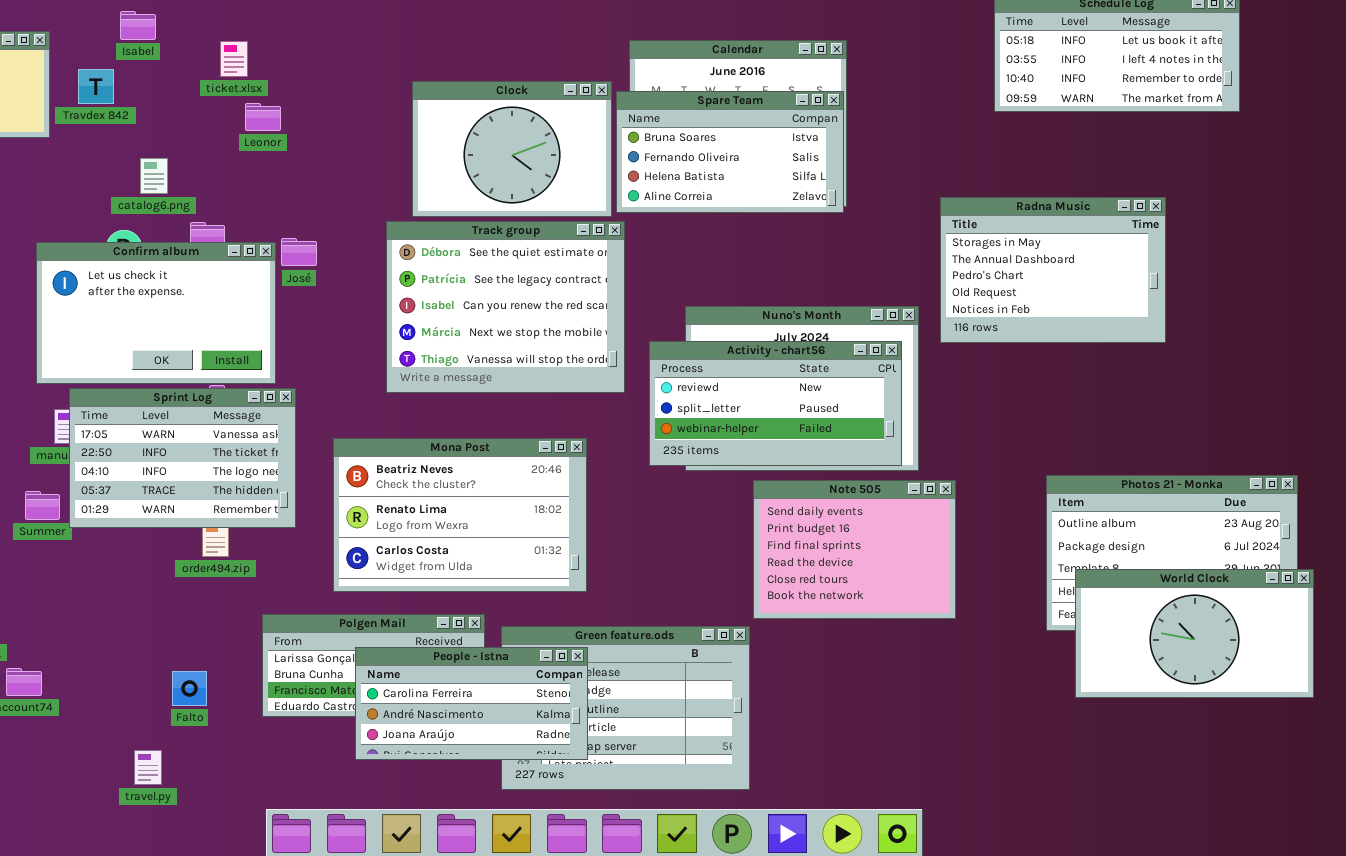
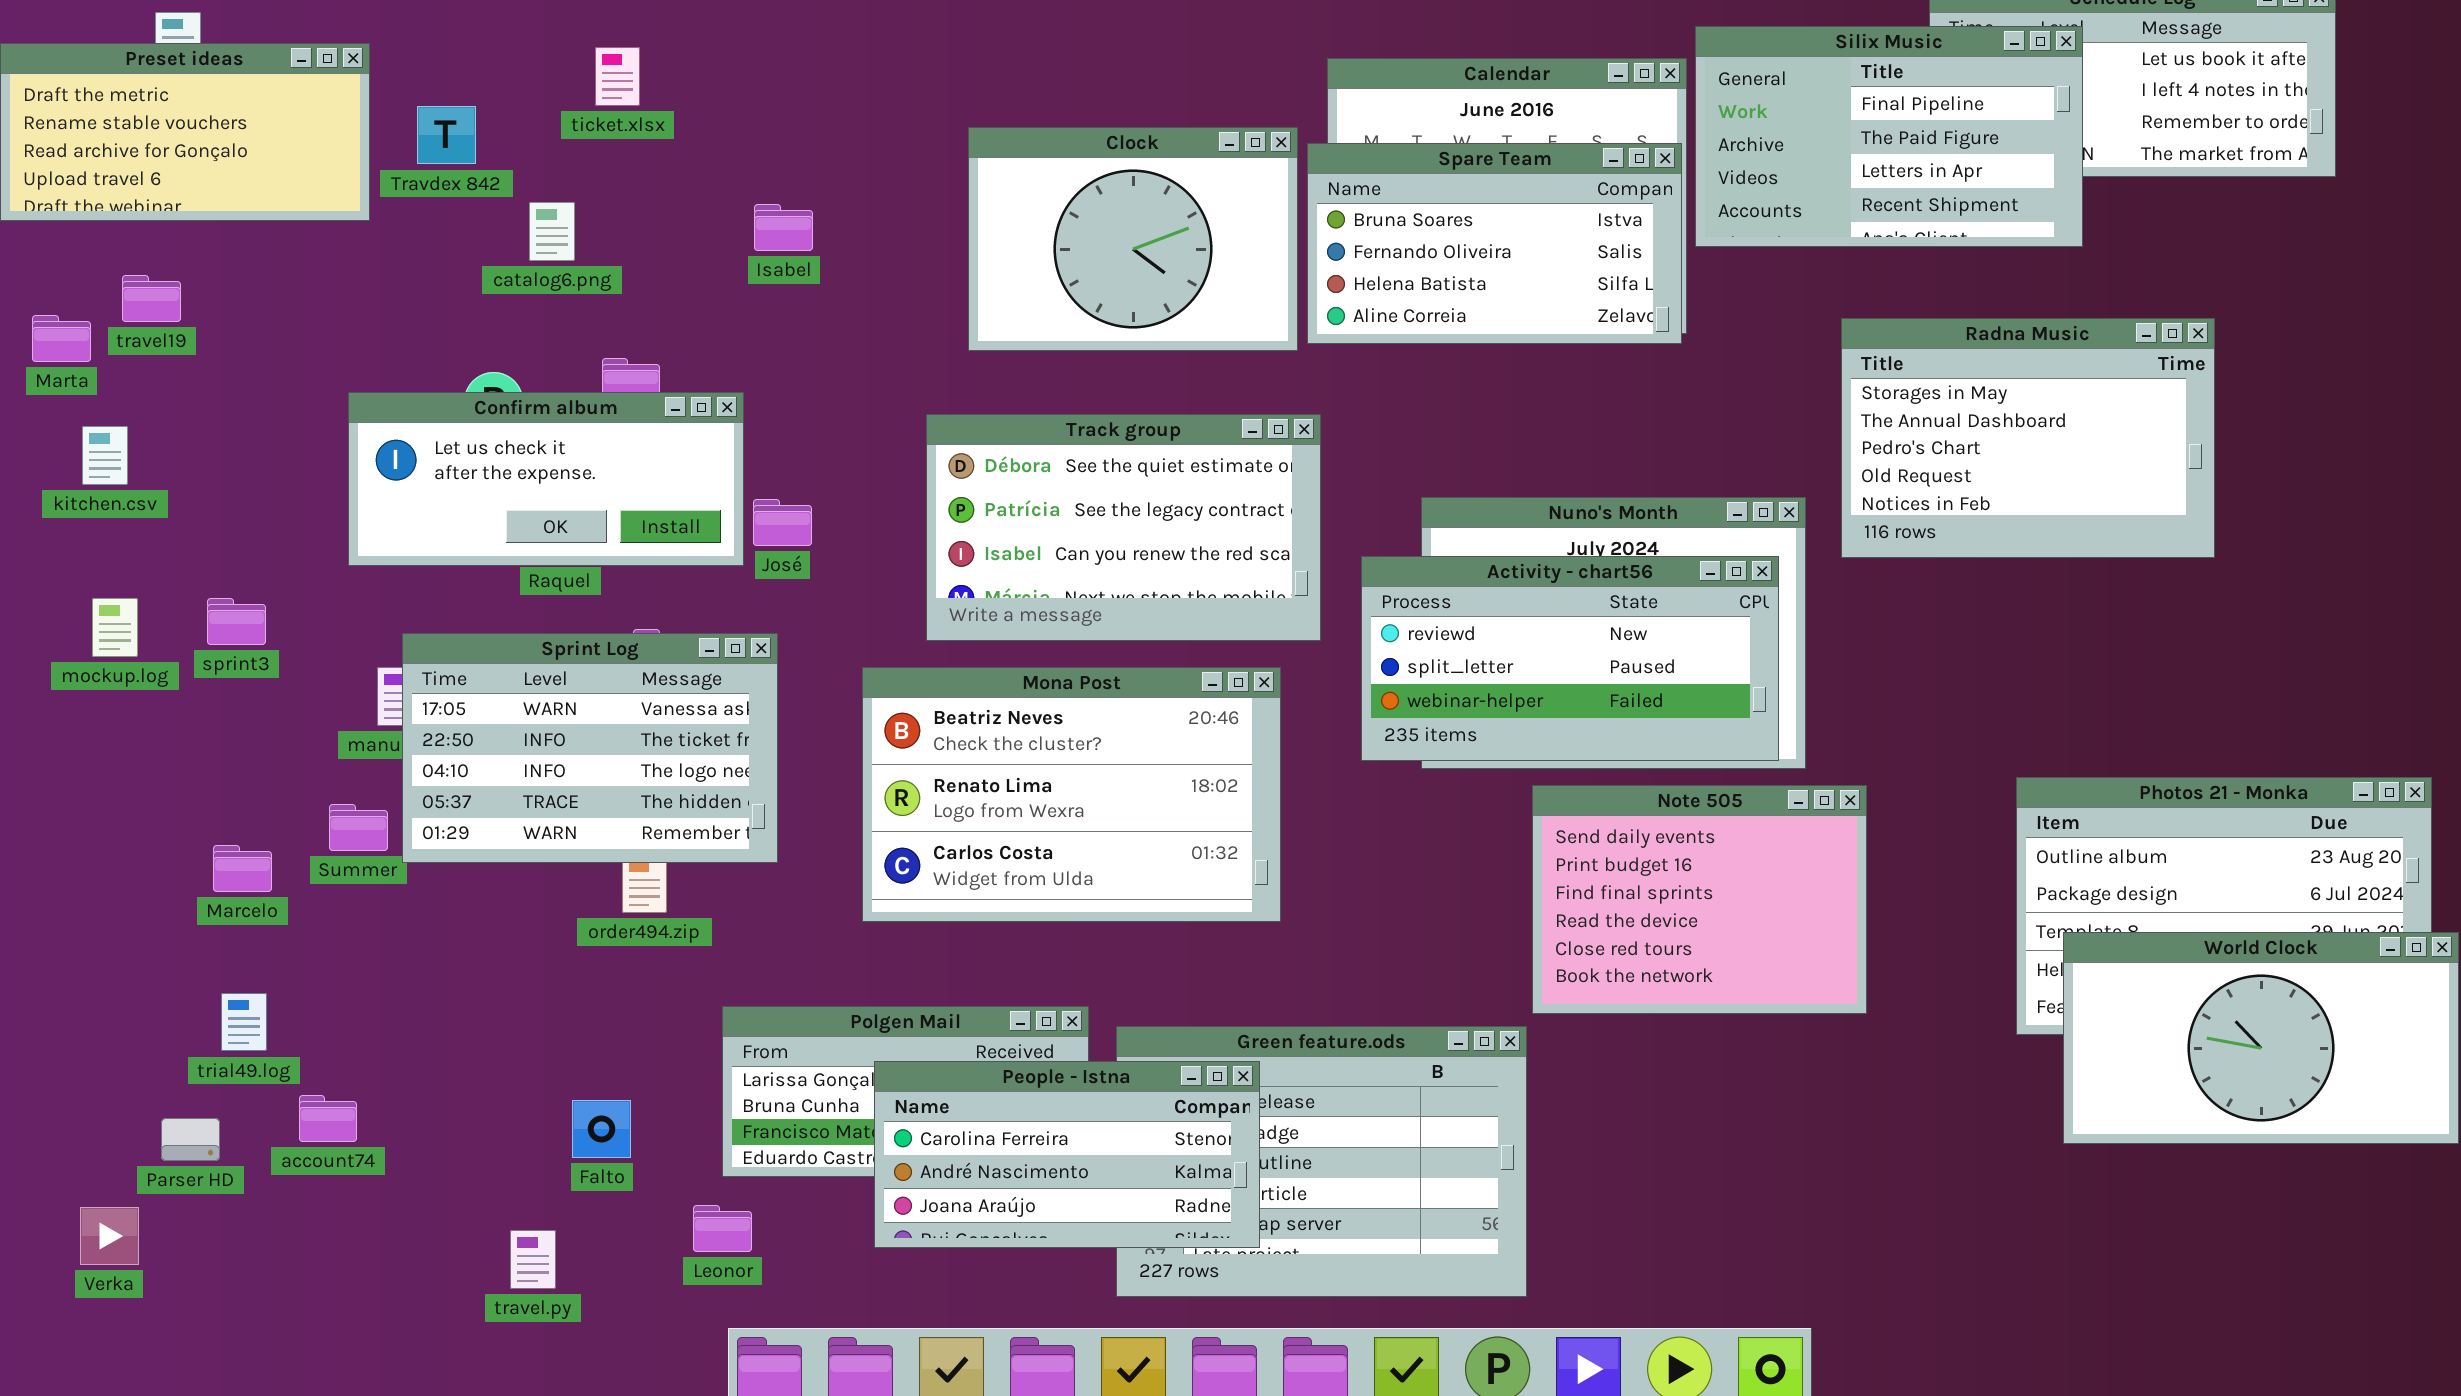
Isabel: [120,11,156,40] -> [754,204,813,251], moved
Silix Music: none -> [1695,26,2083,247], opened
ticket.xlsx: [220,41,248,77] -> [595,47,640,106], moved
Leonor: [245,103,281,131] -> [693,1205,752,1252], moved
catalog6.png: [140,158,168,194] -> [529,202,575,261], moved
Track group: [386,221,625,393] -> [926,414,1321,641], resized
José: [281,238,317,266] -> [753,499,812,546], moved
Confirm album: [36,242,276,384] -> [348,392,744,566], resized
Mona Post: [333,438,587,592] -> [862,667,1281,922], moved

